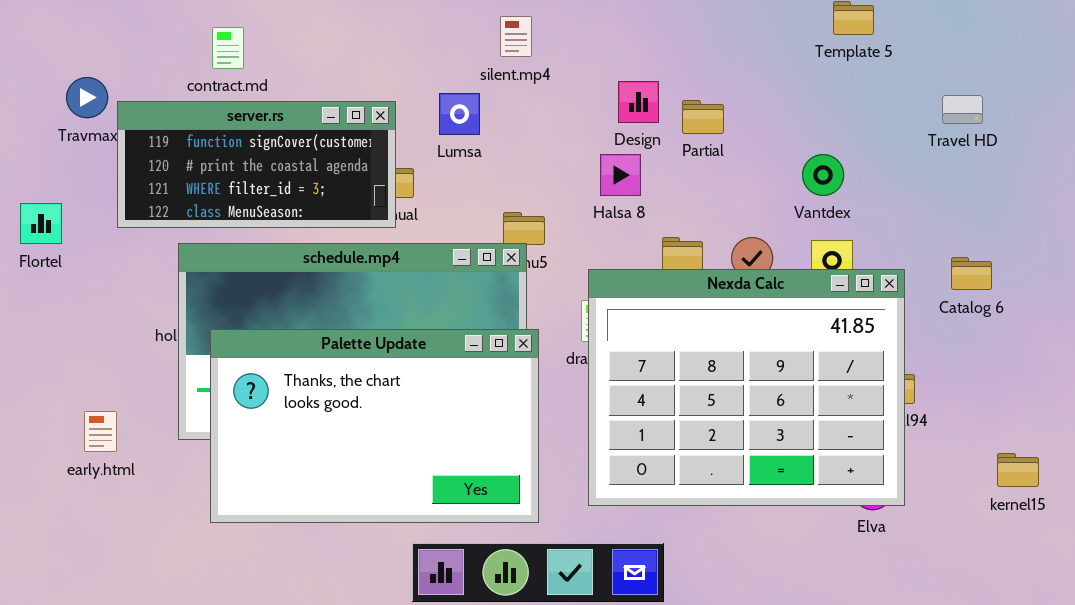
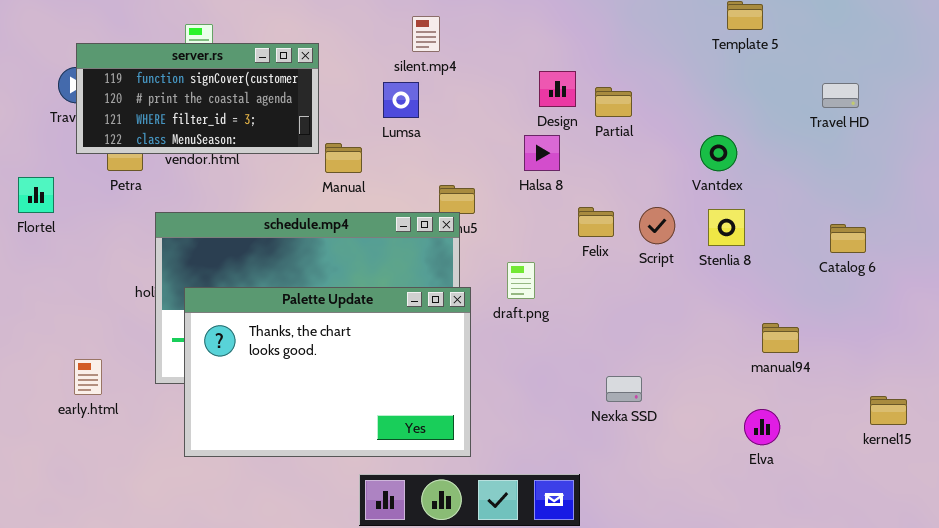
silent.mp4: [500,16,532,57] -> [412,16,440,52], moved
server.rs: [117,101,396,228] -> [76,43,319,154], moved
Nexda Calc: [588,269,905,506] -> none, closed

